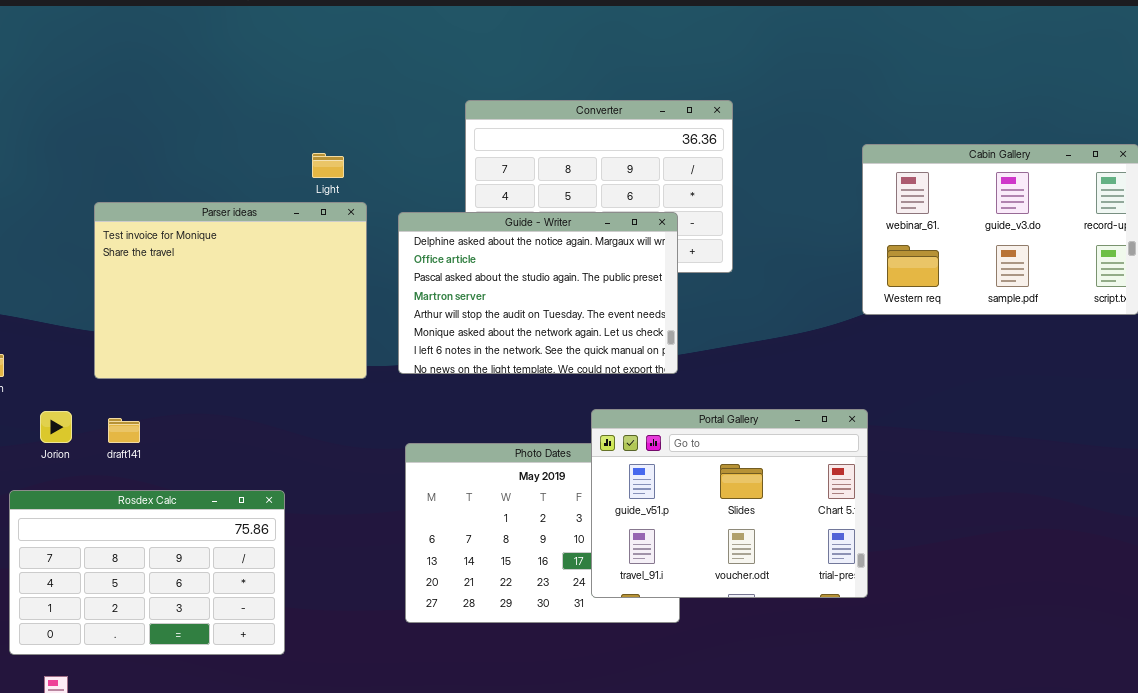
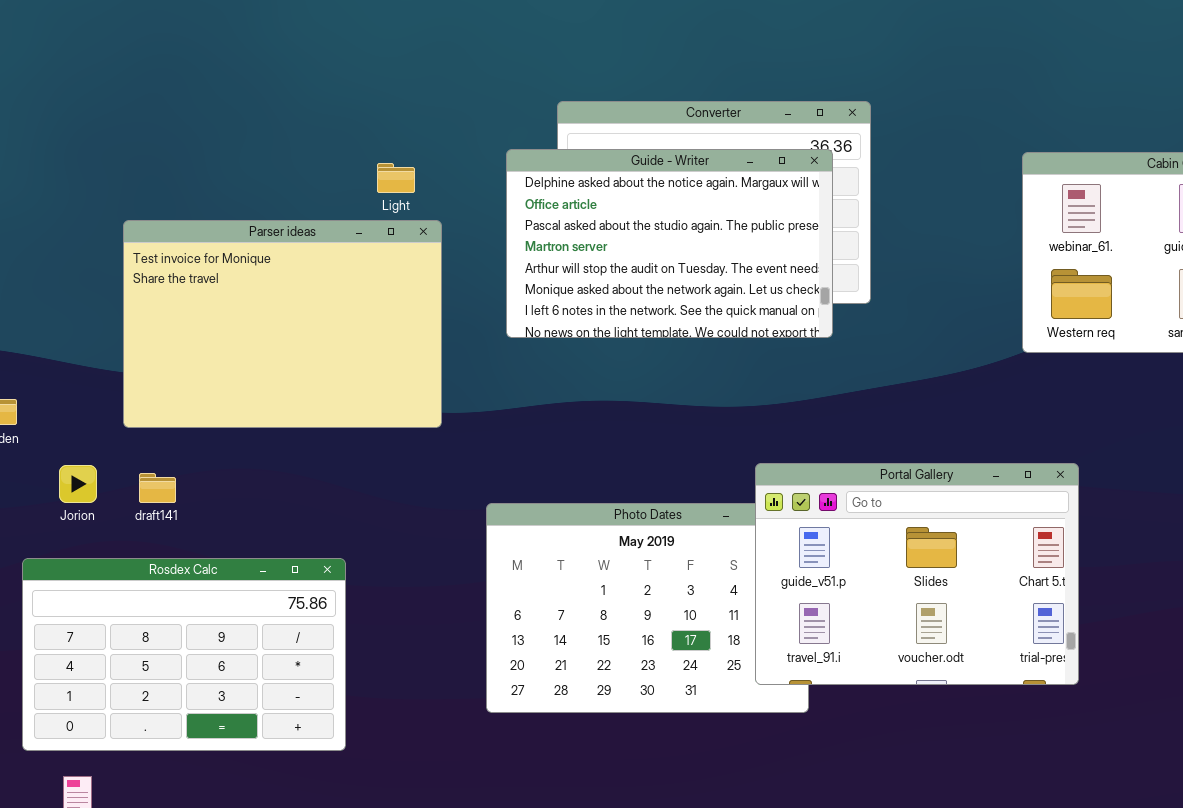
Guide - Writer: [398,212,678,374] -> [506,149,833,338], moved
Portal Gallery: [591,409,868,598] -> [755,463,1079,685], moved

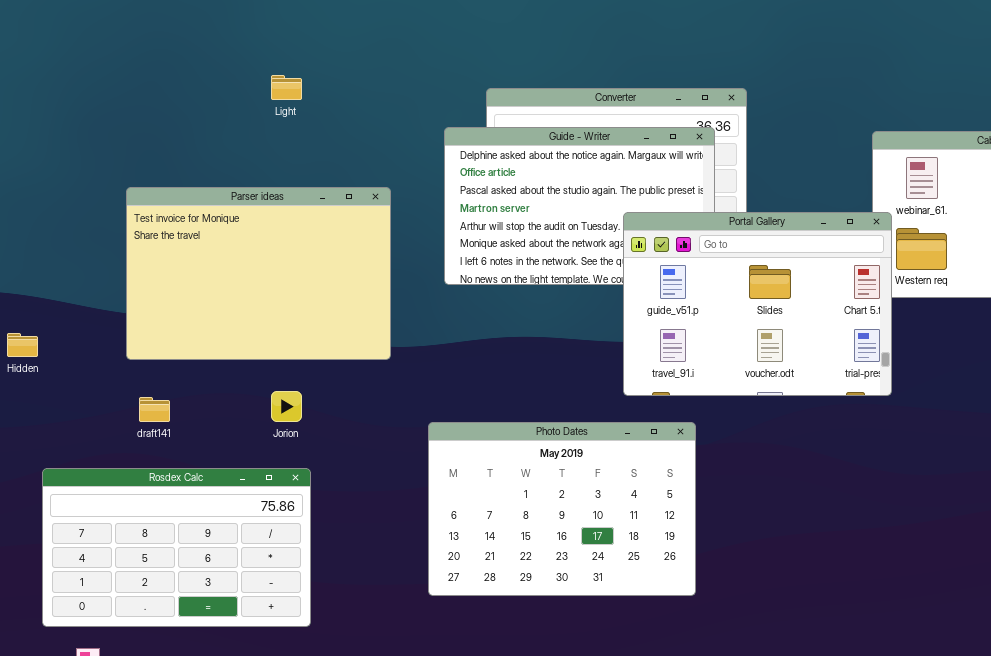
Light: [377,163,415,193] -> [271,75,302,100], moved
Portal Gallery: [755,463,1079,685] -> [623,212,892,396], moved
Jorion: [59,465,97,503] -> [271,391,302,422], moved

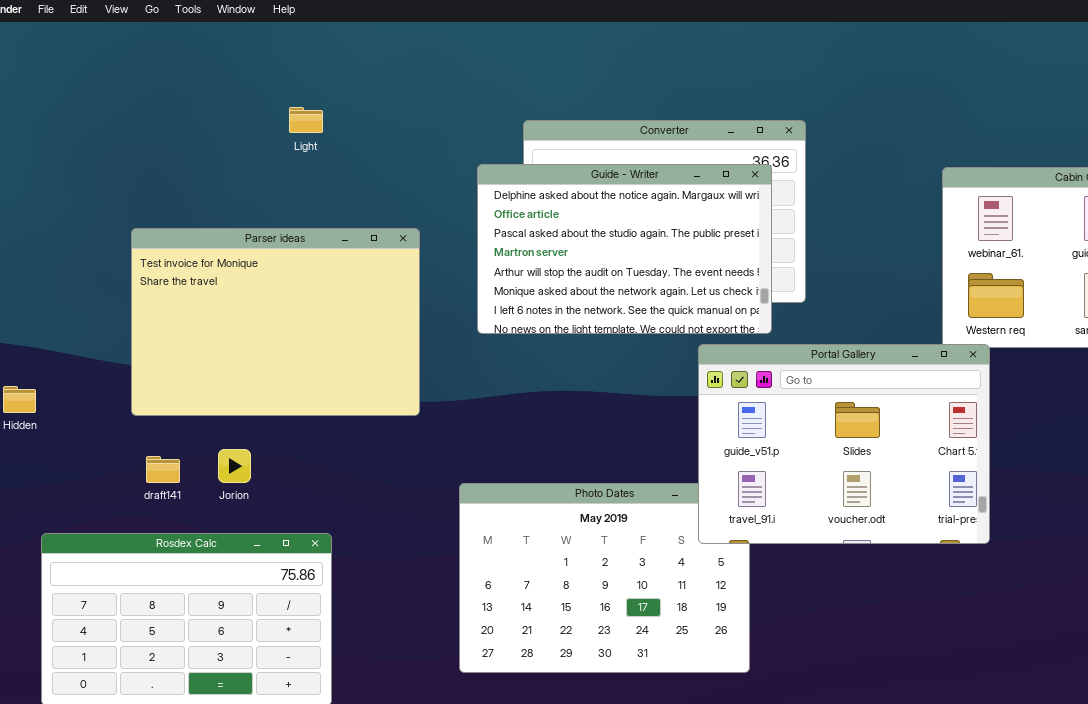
Portal Gallery: [623,212,892,396] -> [698,344,990,544], moved
Jorion: [271,391,302,422] -> [218,449,251,483], moved

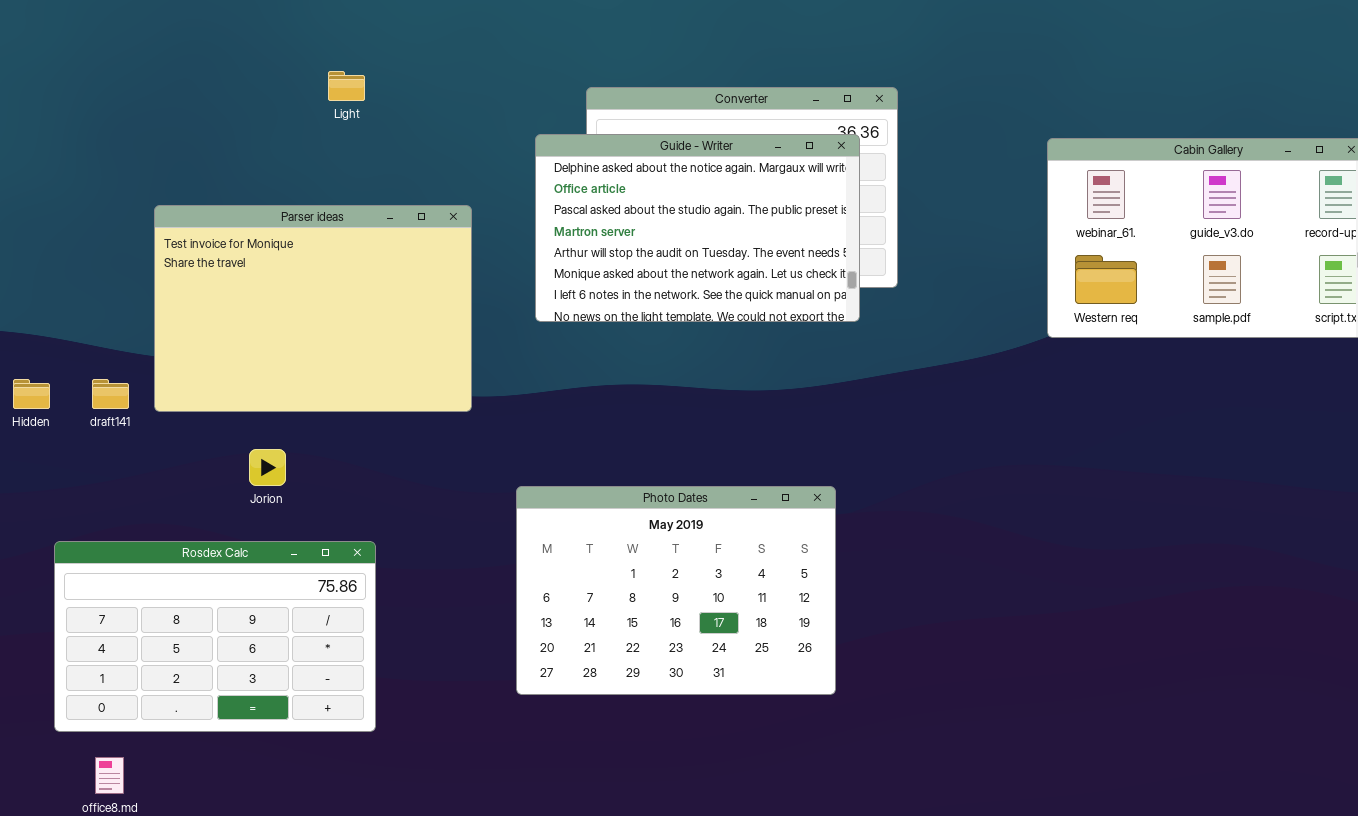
Portal Gallery: [698,344,990,544] -> none, closed
draft141: [146,456,180,483] -> [92,379,129,409], moved

